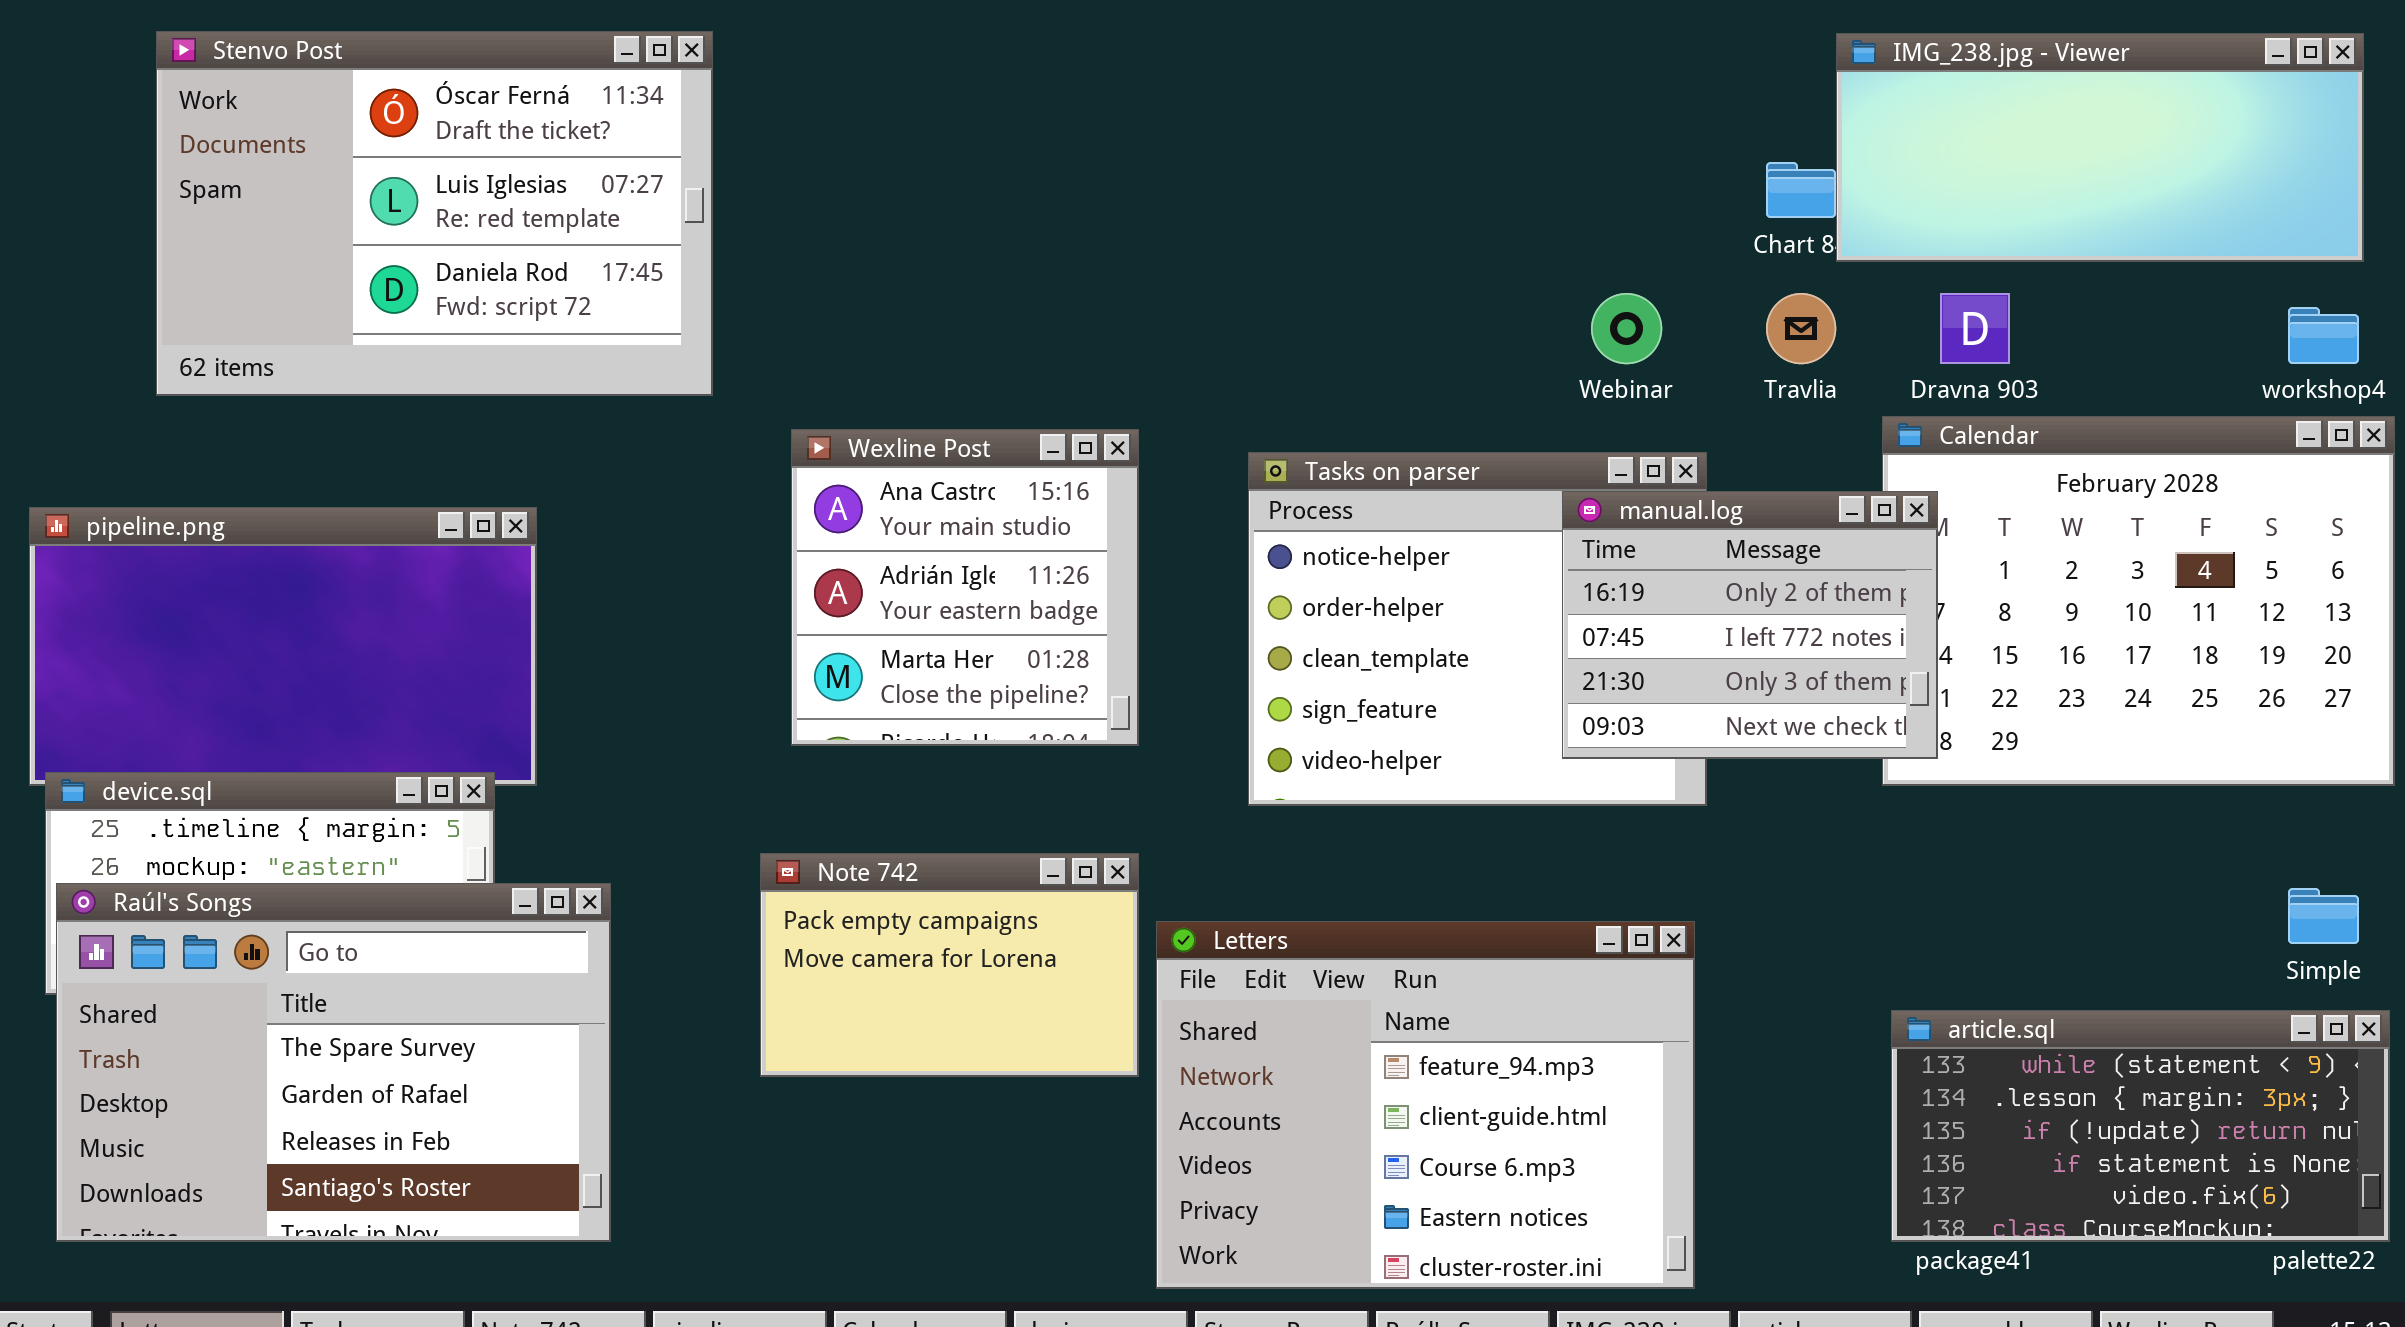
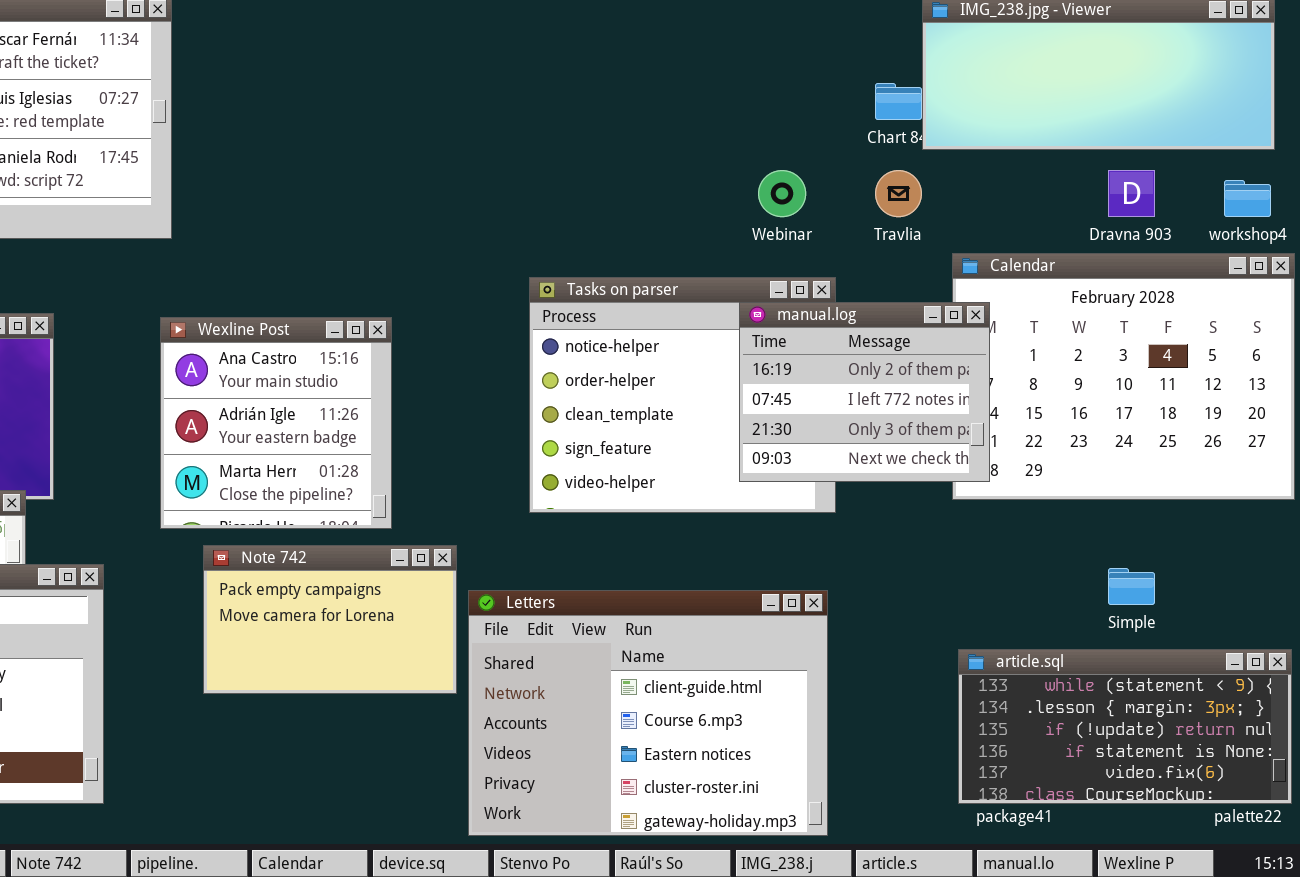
Dravna 903: [1940,293,2010,364] -> [1108,170,1155,217], moved
Wexline Post: [791,429,1139,746] -> [160,317,392,529], moved
Simple: [2288,888,2359,944] -> [1108,568,1155,605], moved
Letters: [1156,921,1695,1289] -> [468,590,828,836], scrolled down 1 row

